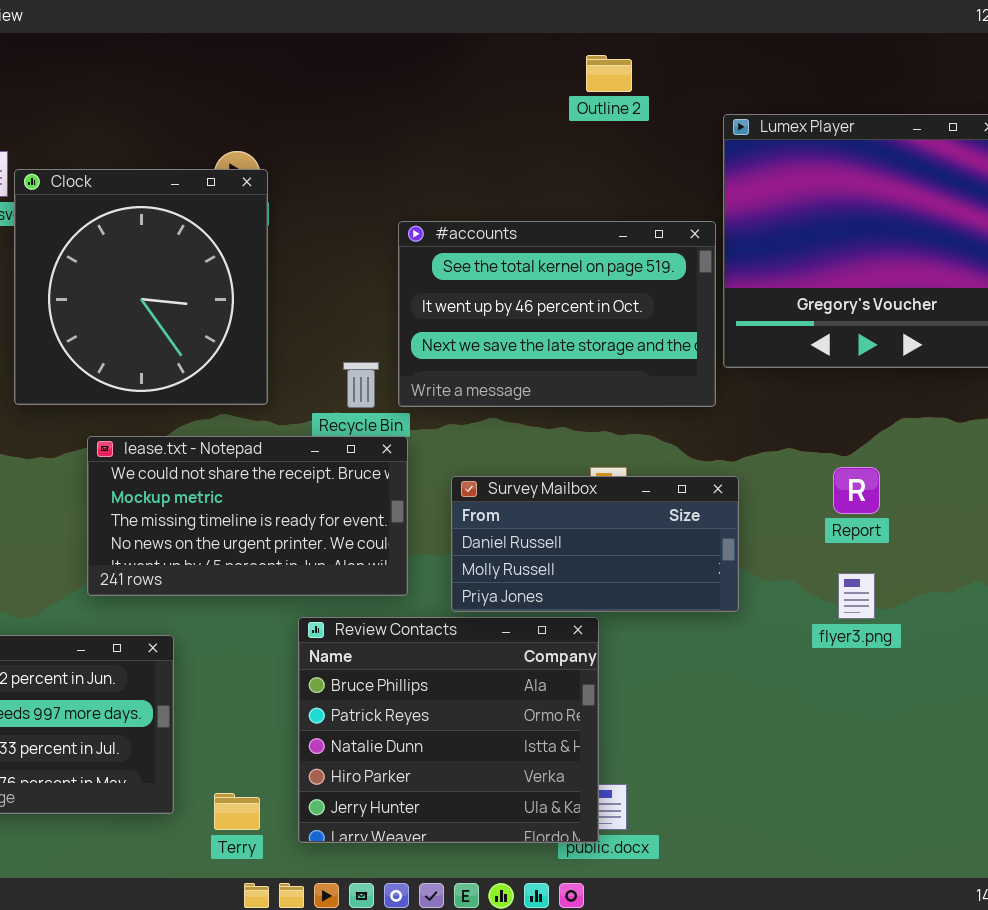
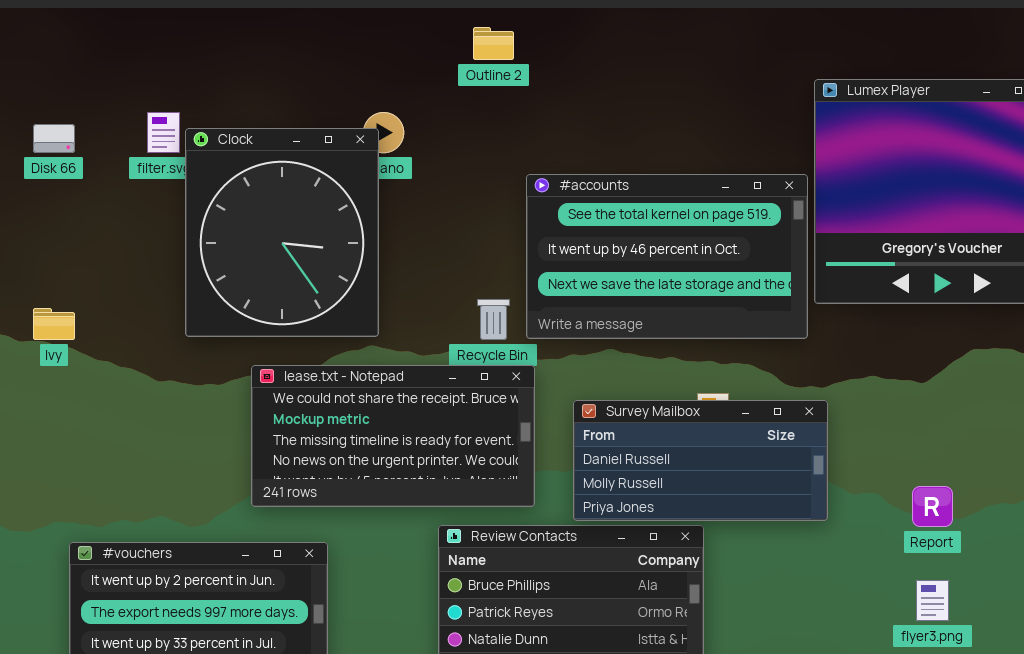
Outline 2: [586,55,632,92] -> [473,27,514,60], moved
Clock: [14,169,268,405] -> [185,128,379,337], resized
Report: [833,467,880,514] -> [912,486,953,527], moved
flyer3.png: [838,573,875,619] -> [916,580,949,621], moved

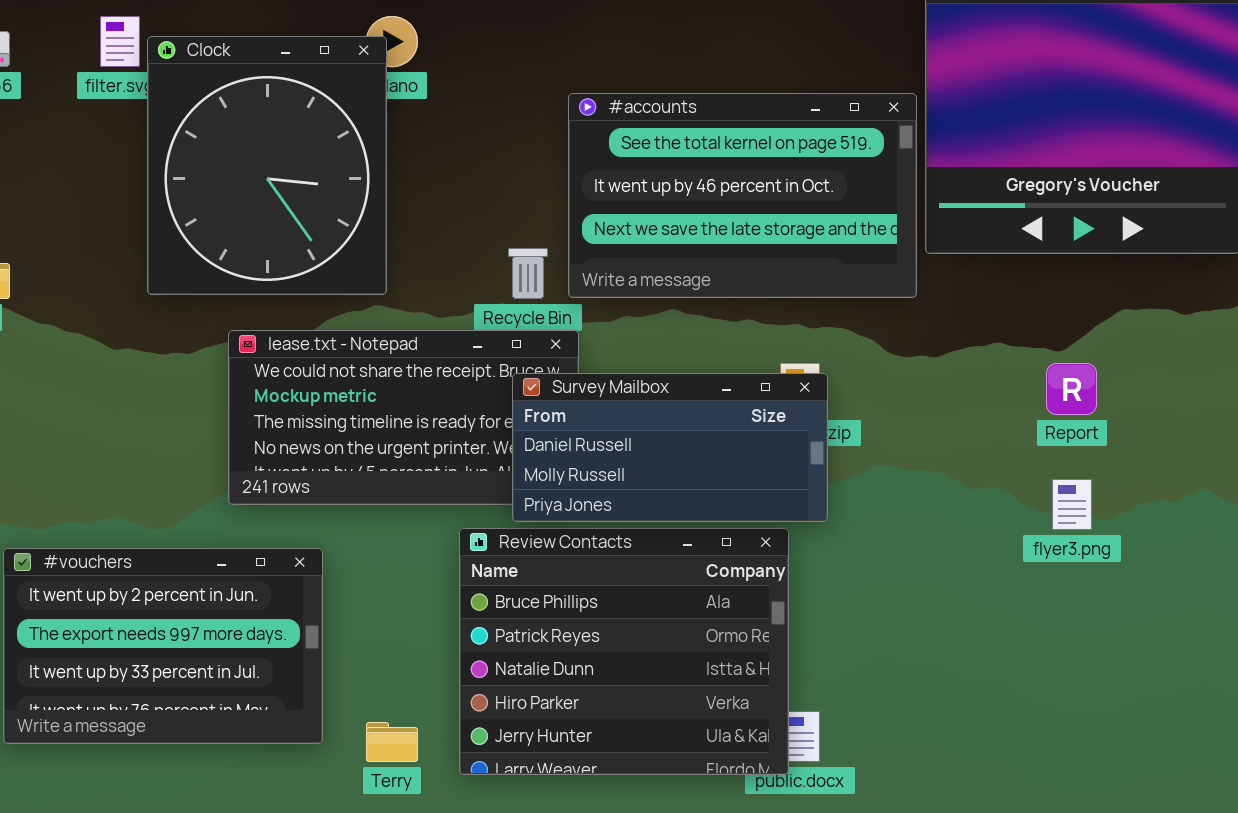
Survey Mailbox: [573,400,828,521] -> [512,373,828,522], moved
Report: [912,486,953,527] -> [1046,363,1097,415], moved
flyer3.png: [916,580,949,621] -> [1052,479,1092,530], moved

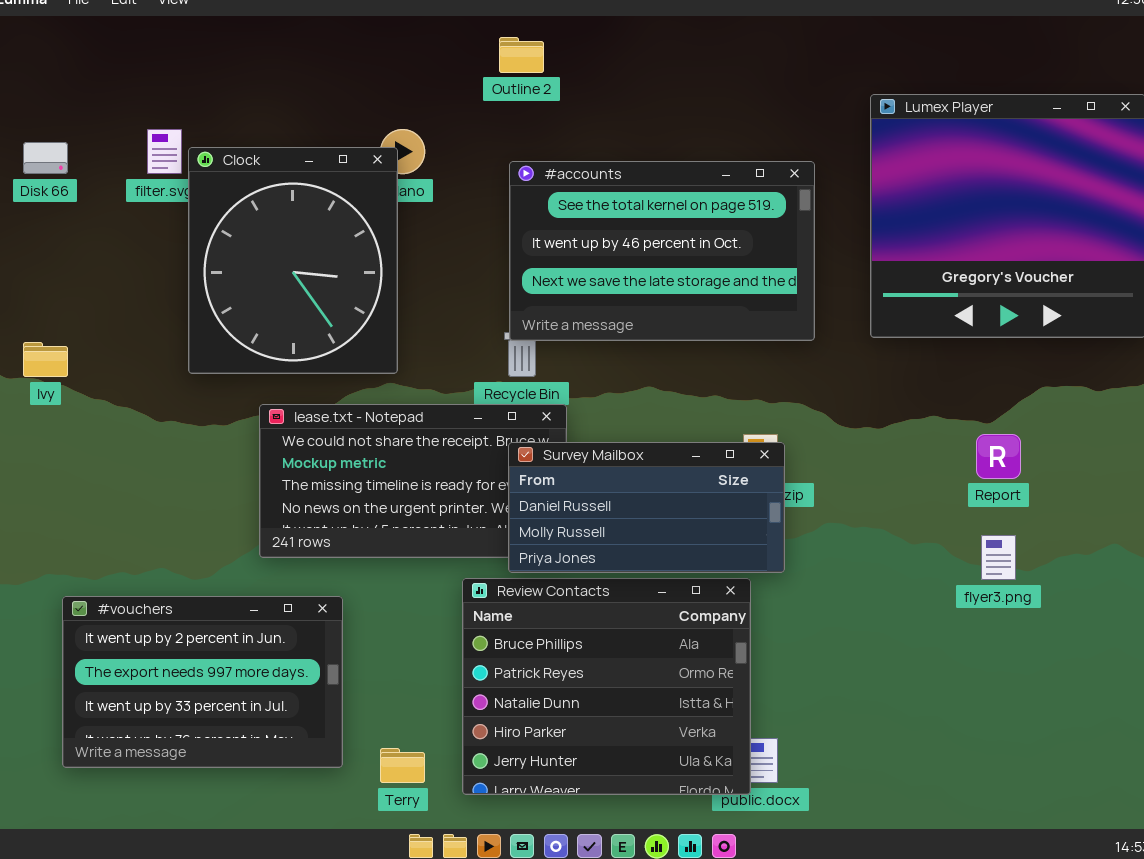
#accounts: [568,93,917,298] -> [509,161,815,341], moved

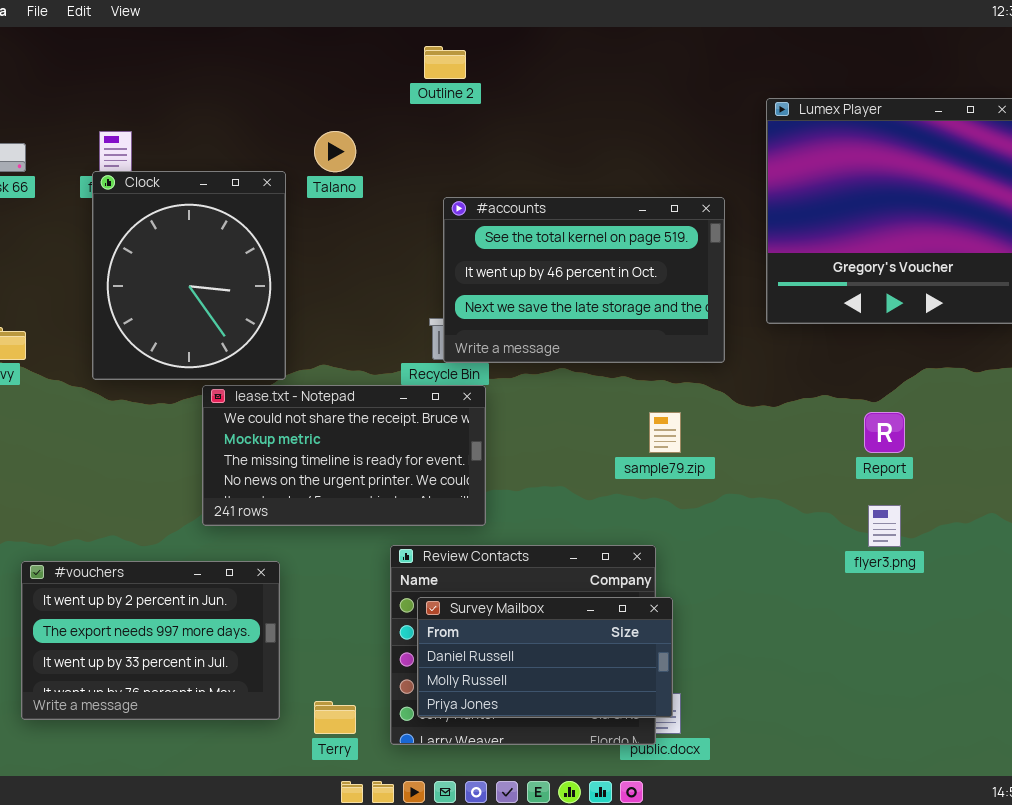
Clock: [188,147,398,374] -> [92,171,286,380], moved
#accounts: [509,161,815,341] -> [443,197,725,363], moved
Survey Mailbox: [508,442,785,573] -> [417,597,673,718], moved

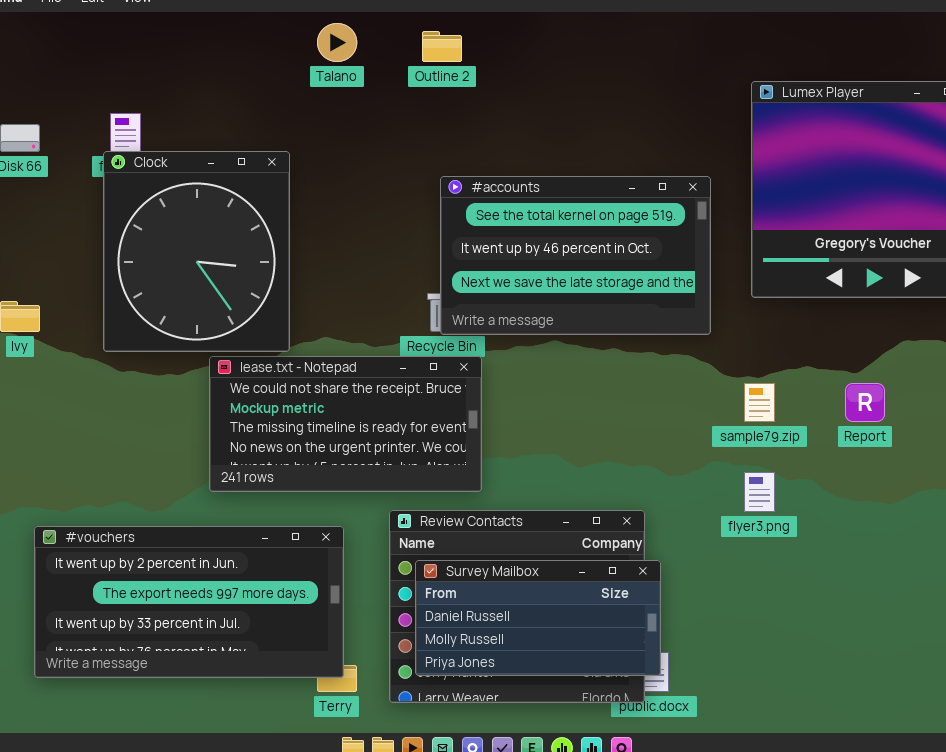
Talano: [314,131,356,172] -> [317,23,357,62], moved
sample79.zip: [649,412,681,453] -> [744,383,775,422], moved
flyer3.png: [868,505,901,547] -> [744,472,775,512], moved
#vouchers: [21,561,280,720] -> [34,526,344,678], resized

